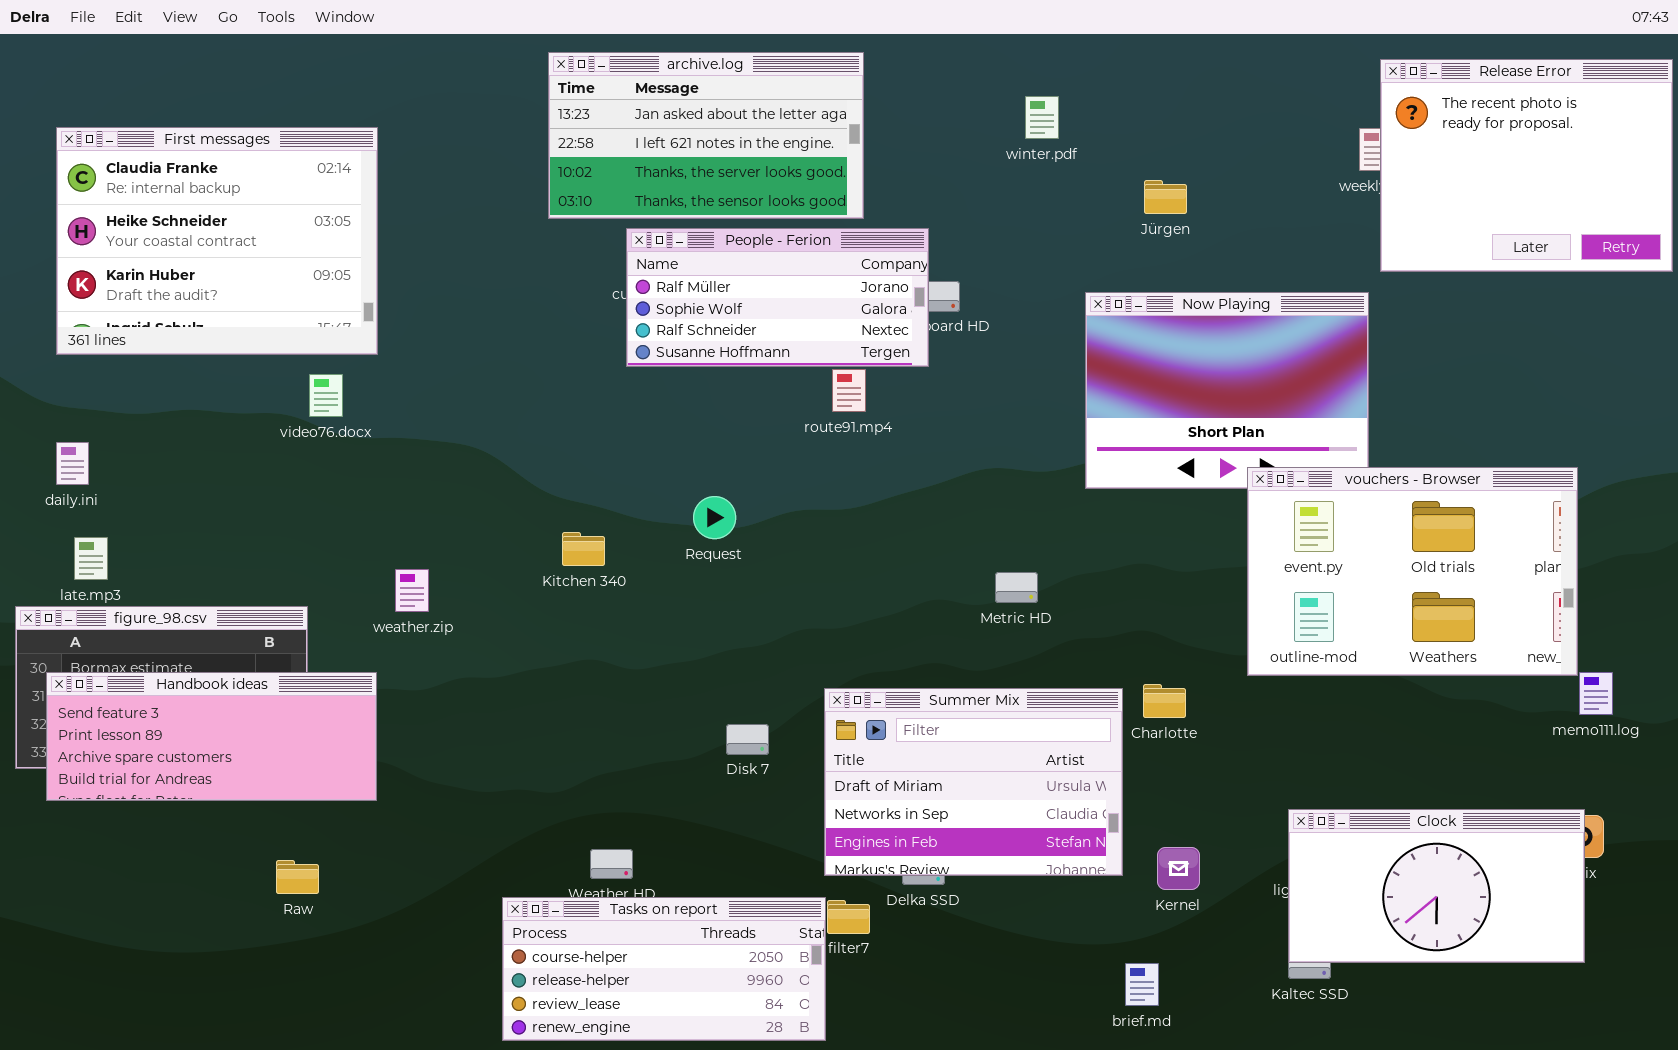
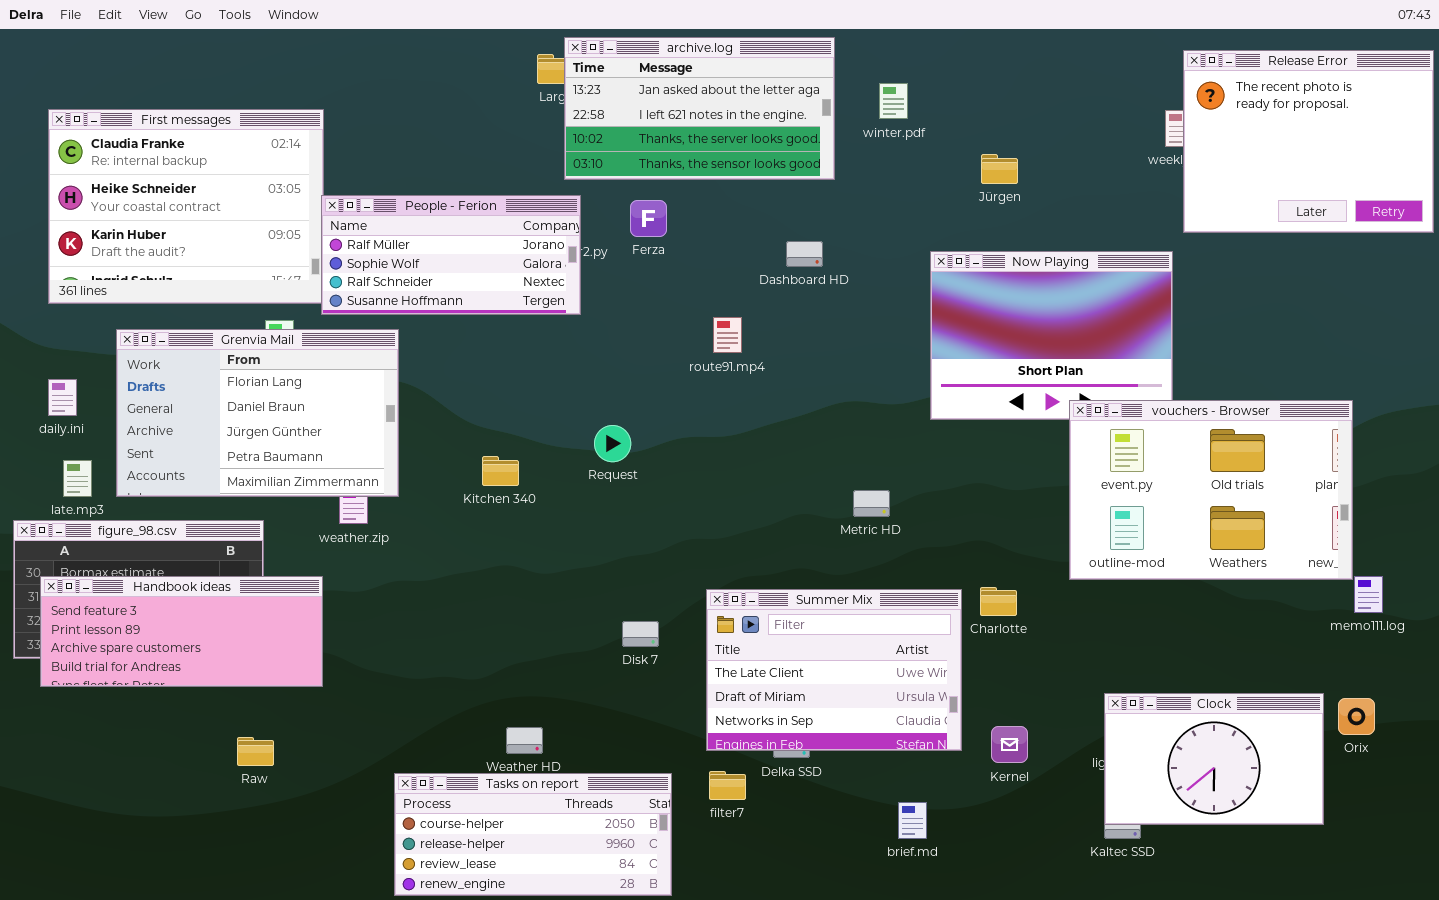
archive.log: [548,52,864,219] -> [564,37,835,180], moved
People - Ferion: [626,228,929,367] -> [321,195,581,315], moved
Grenvia Mail: none -> [116,329,399,497], opened
Summer Mix: [824,688,1123,876] -> [706,589,962,751], scrolled up 1 row
Clock: [1288,809,1585,963] -> [1104,693,1324,825], resized
Tasks on report: [502,897,826,1041] -> [394,773,672,896], moved
brief.md: [1125,963,1159,1006] -> [898,802,927,839], moved

